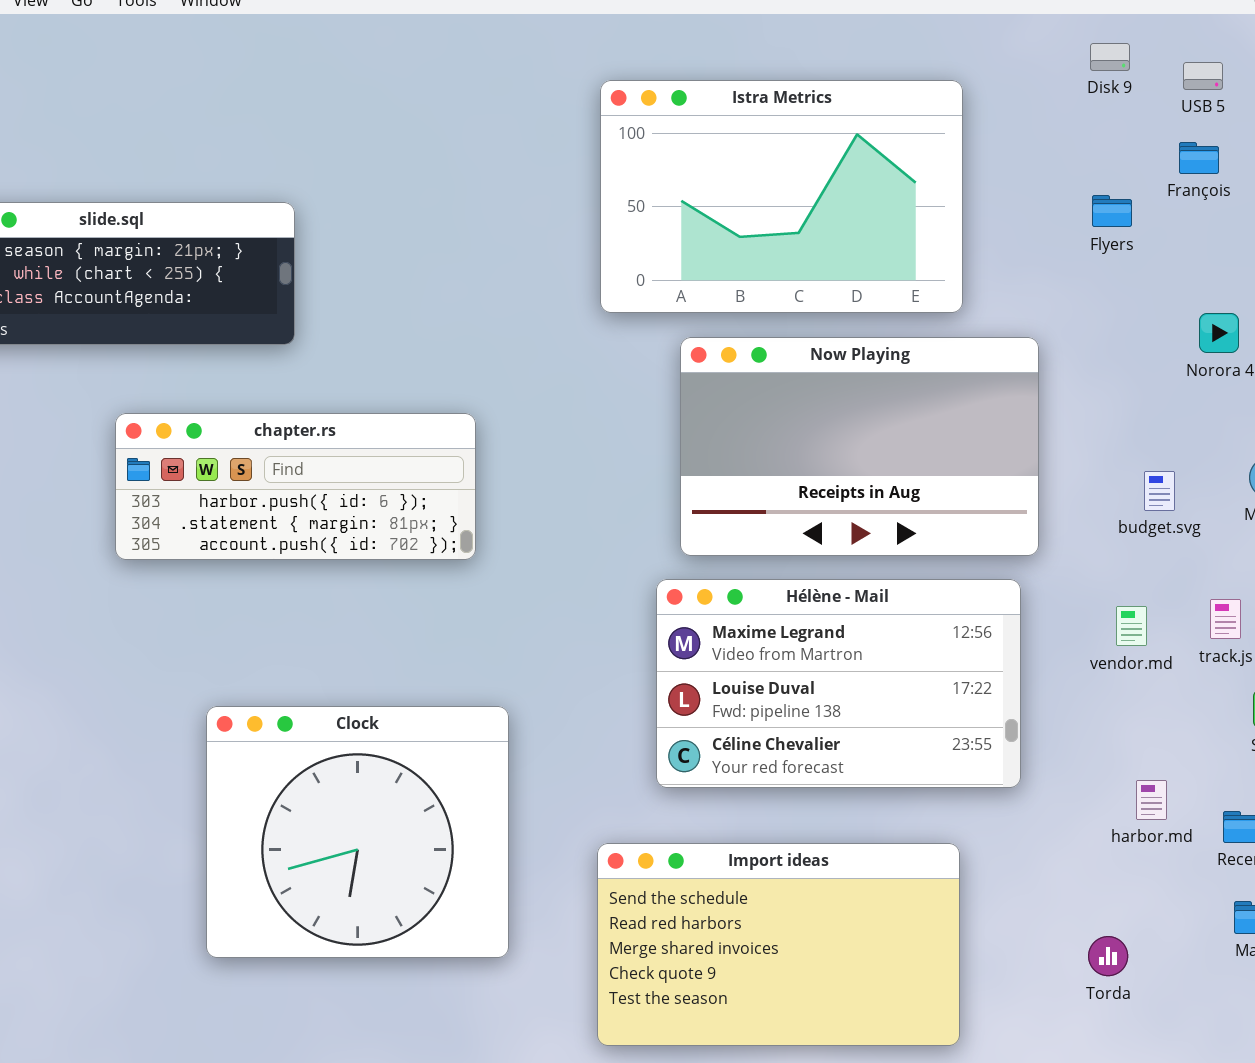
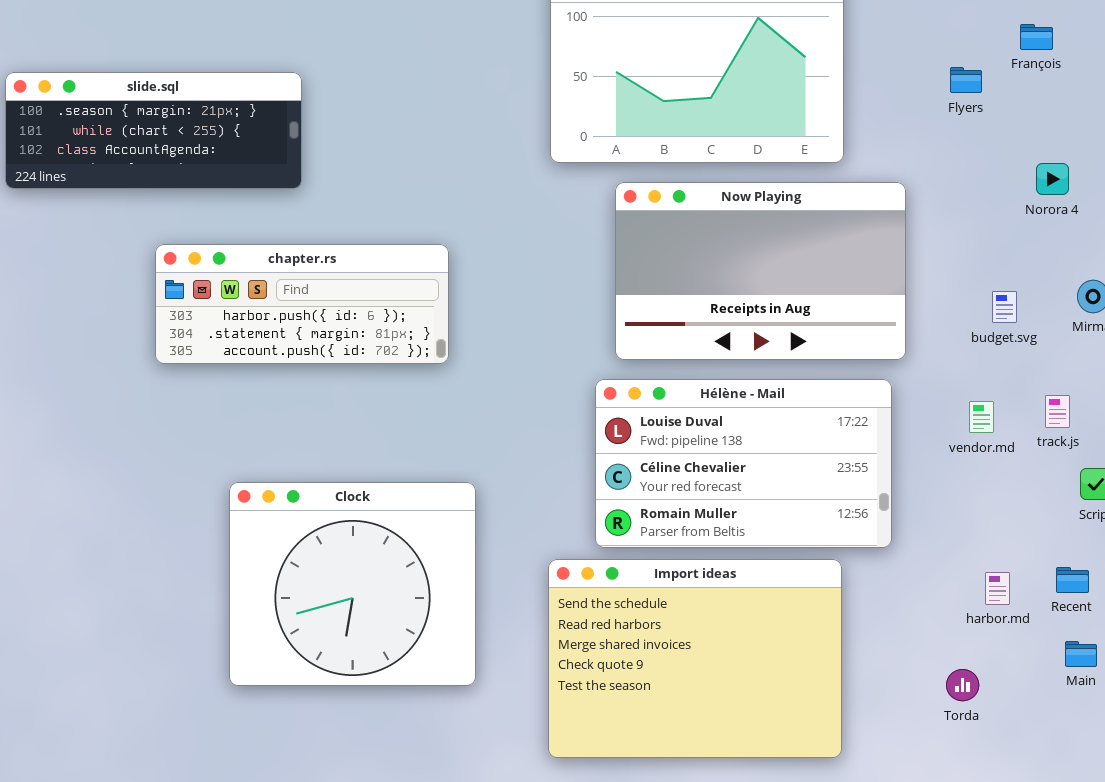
Hélène - Mail: [656,579,1021,788] -> [595,379,892,548], scrolled down 1 row
harbor.md: [1136,780,1167,820] -> [985,572,1010,605], moved
Import ideas: [597,843,960,1046] -> [548,559,842,758], resized

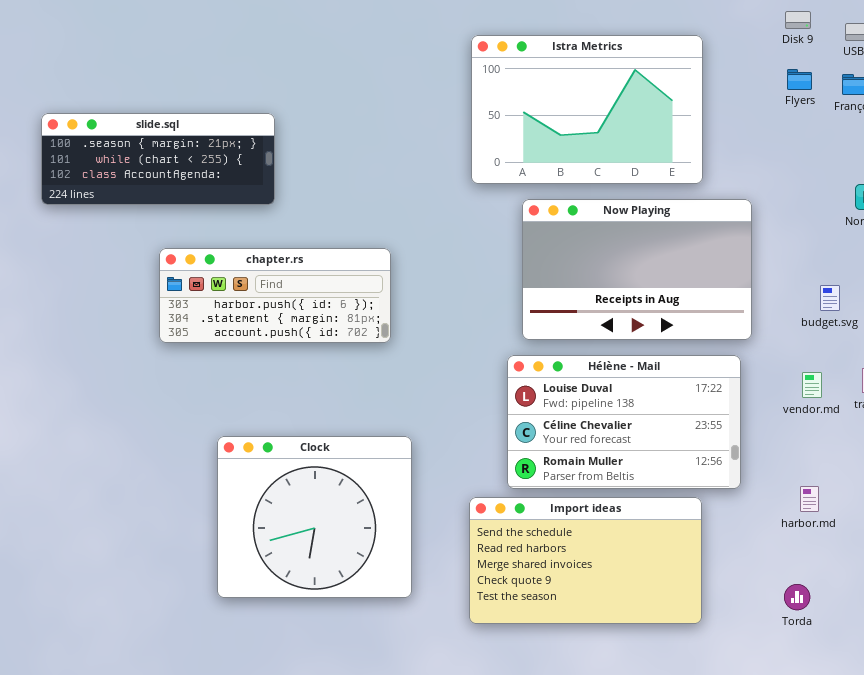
Flyers: [950,67,982,93] -> [787,69,812,90], moved
Import ideas: [548,559,842,758] -> [469,497,702,624], resized
harbor.md: [985,572,1010,605] -> [800,486,819,512], moved

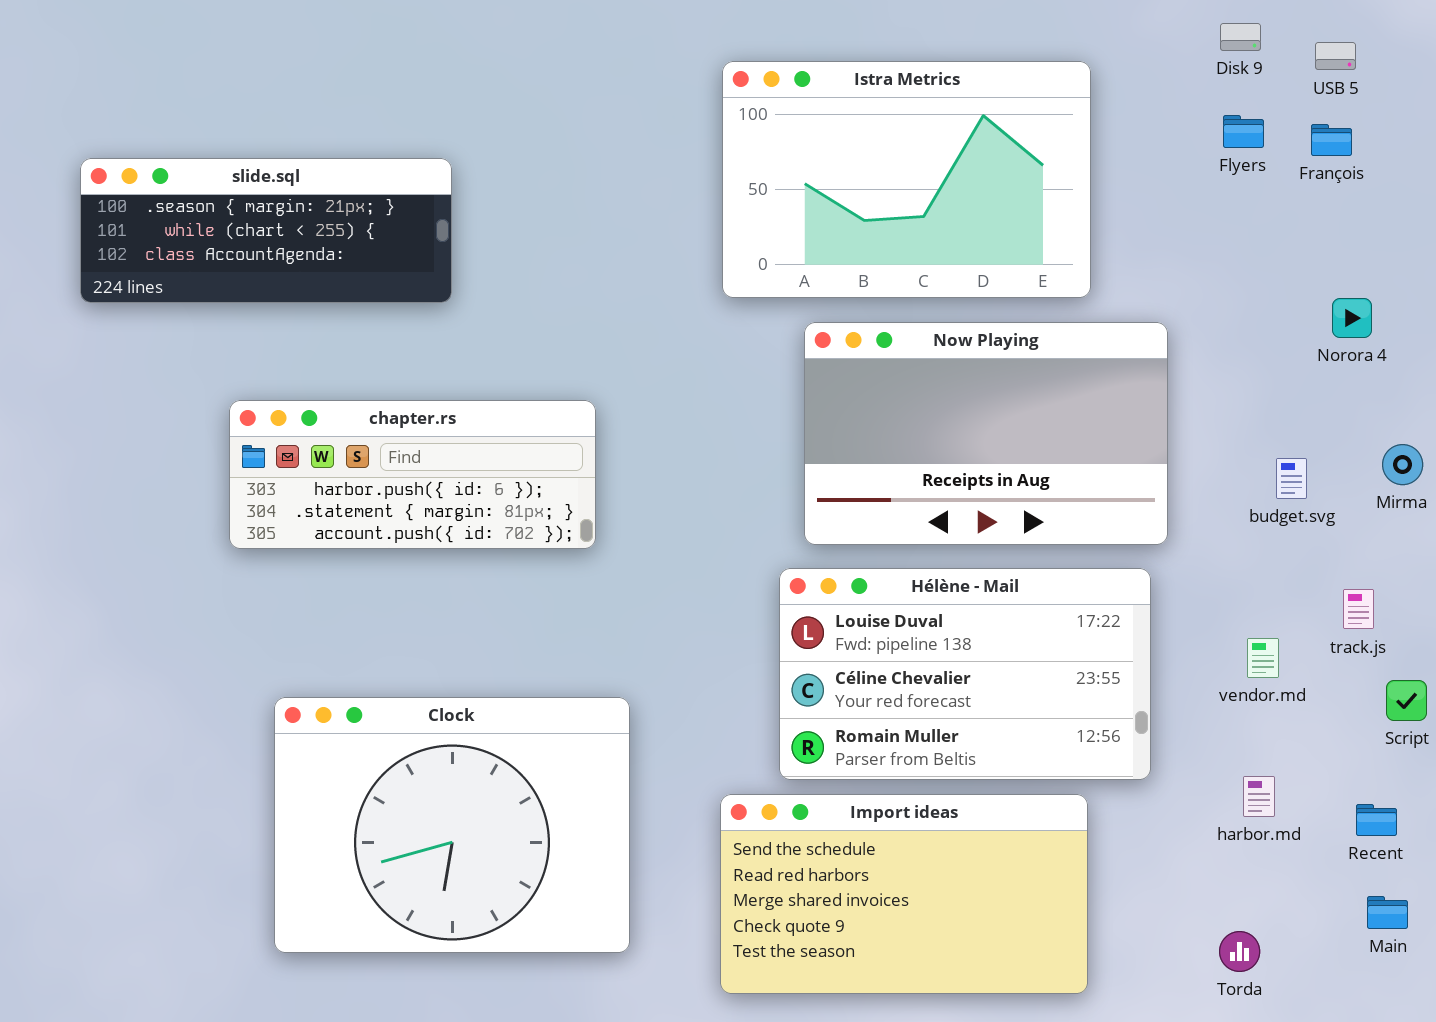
slide.sql: [41,113,275,205] -> [80,158,452,303], moved
vendor.md: [802,372,822,398] -> [1247,638,1279,678], moved
Clock: [217,436,412,598] -> [274,697,630,953], resized

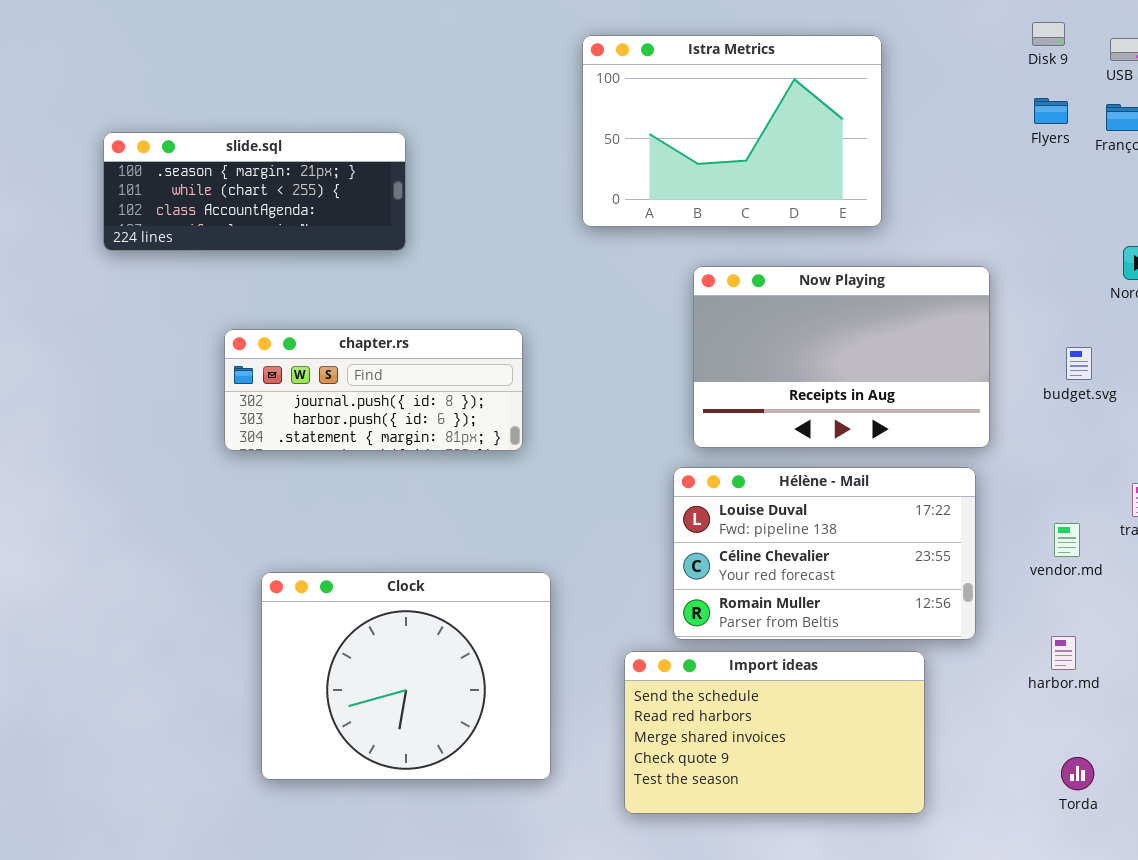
Istra Metrics: [722,61,1091,298] -> [582,35,882,227], moved
chapter.rs: [229,400,596,549] -> [224,329,523,451], scrolled up 1 row
budget.svg: [1276,458,1307,499] -> [1066,347,1092,380], moved
Torda: [1219,931,1260,972] -> [1061,757,1094,790], moved

